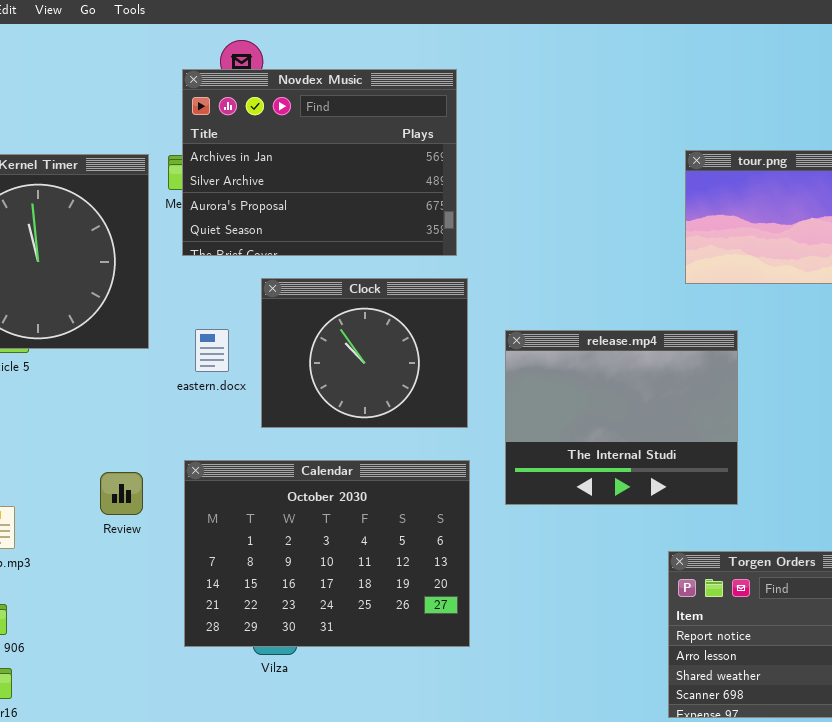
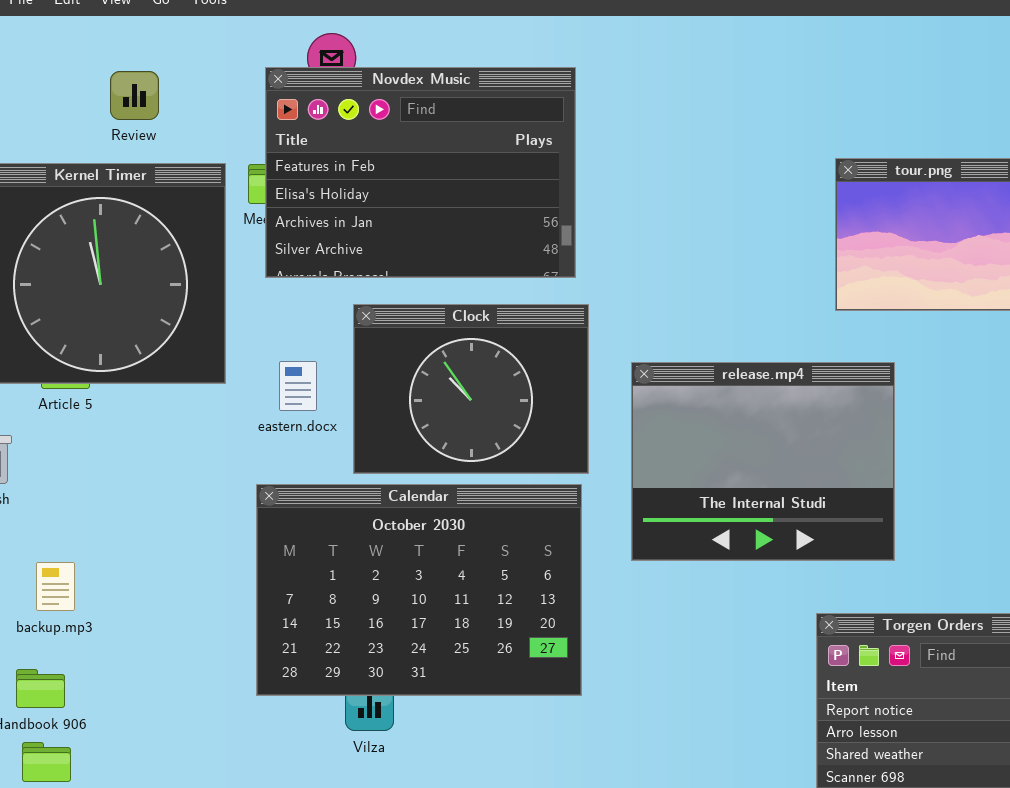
Novdex Music: [182,69,457,256] -> [265,67,576,278], scrolled up 2 rows
Calendar: [184,460,470,647] -> [256,484,582,696], moved
Review: [100,472,143,515] -> [110,71,159,120], moved

